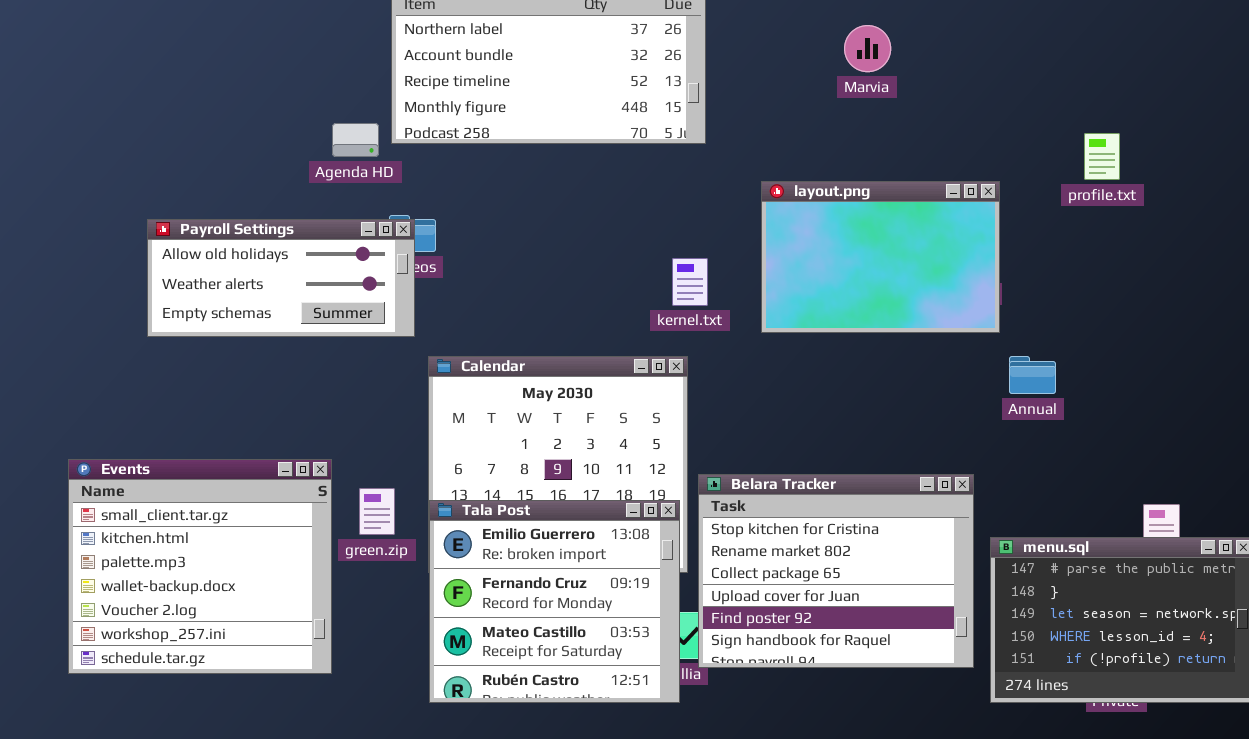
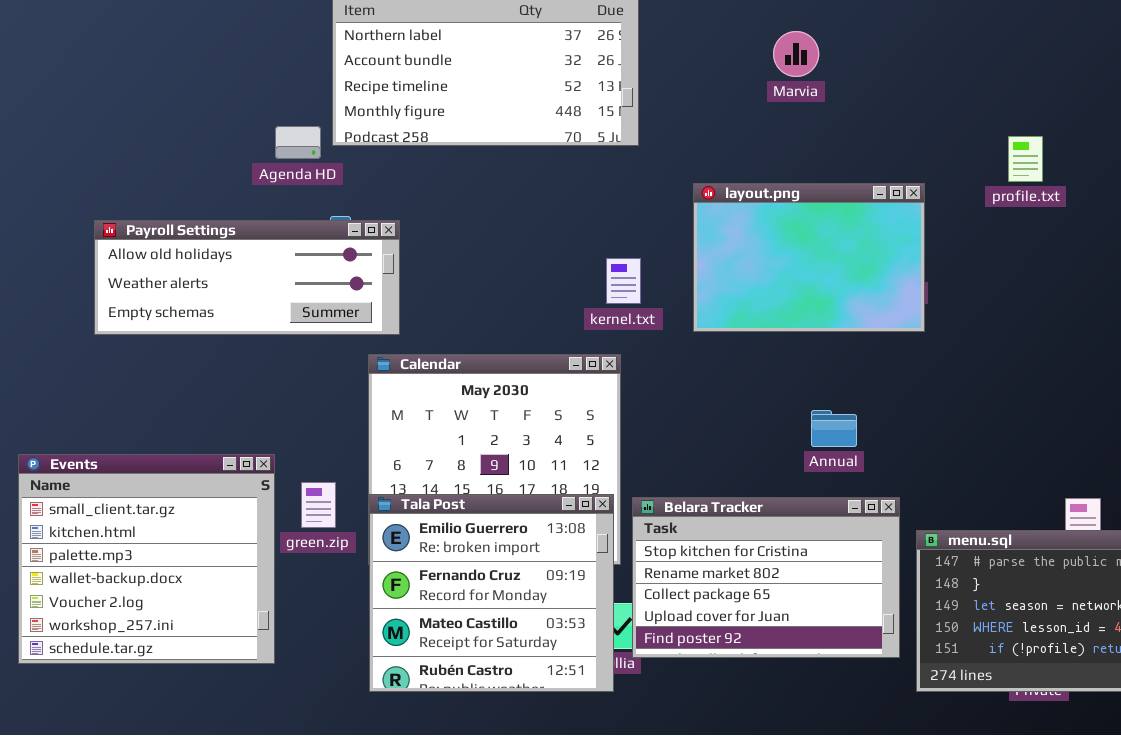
Payroll Settings: [147,219,415,337] -> [94,220,400,335], resized
Annual: [1009,356,1056,394] -> [811,410,857,447], moved
Belara Tracker: [698,474,974,668] -> [632,497,900,658], resized

